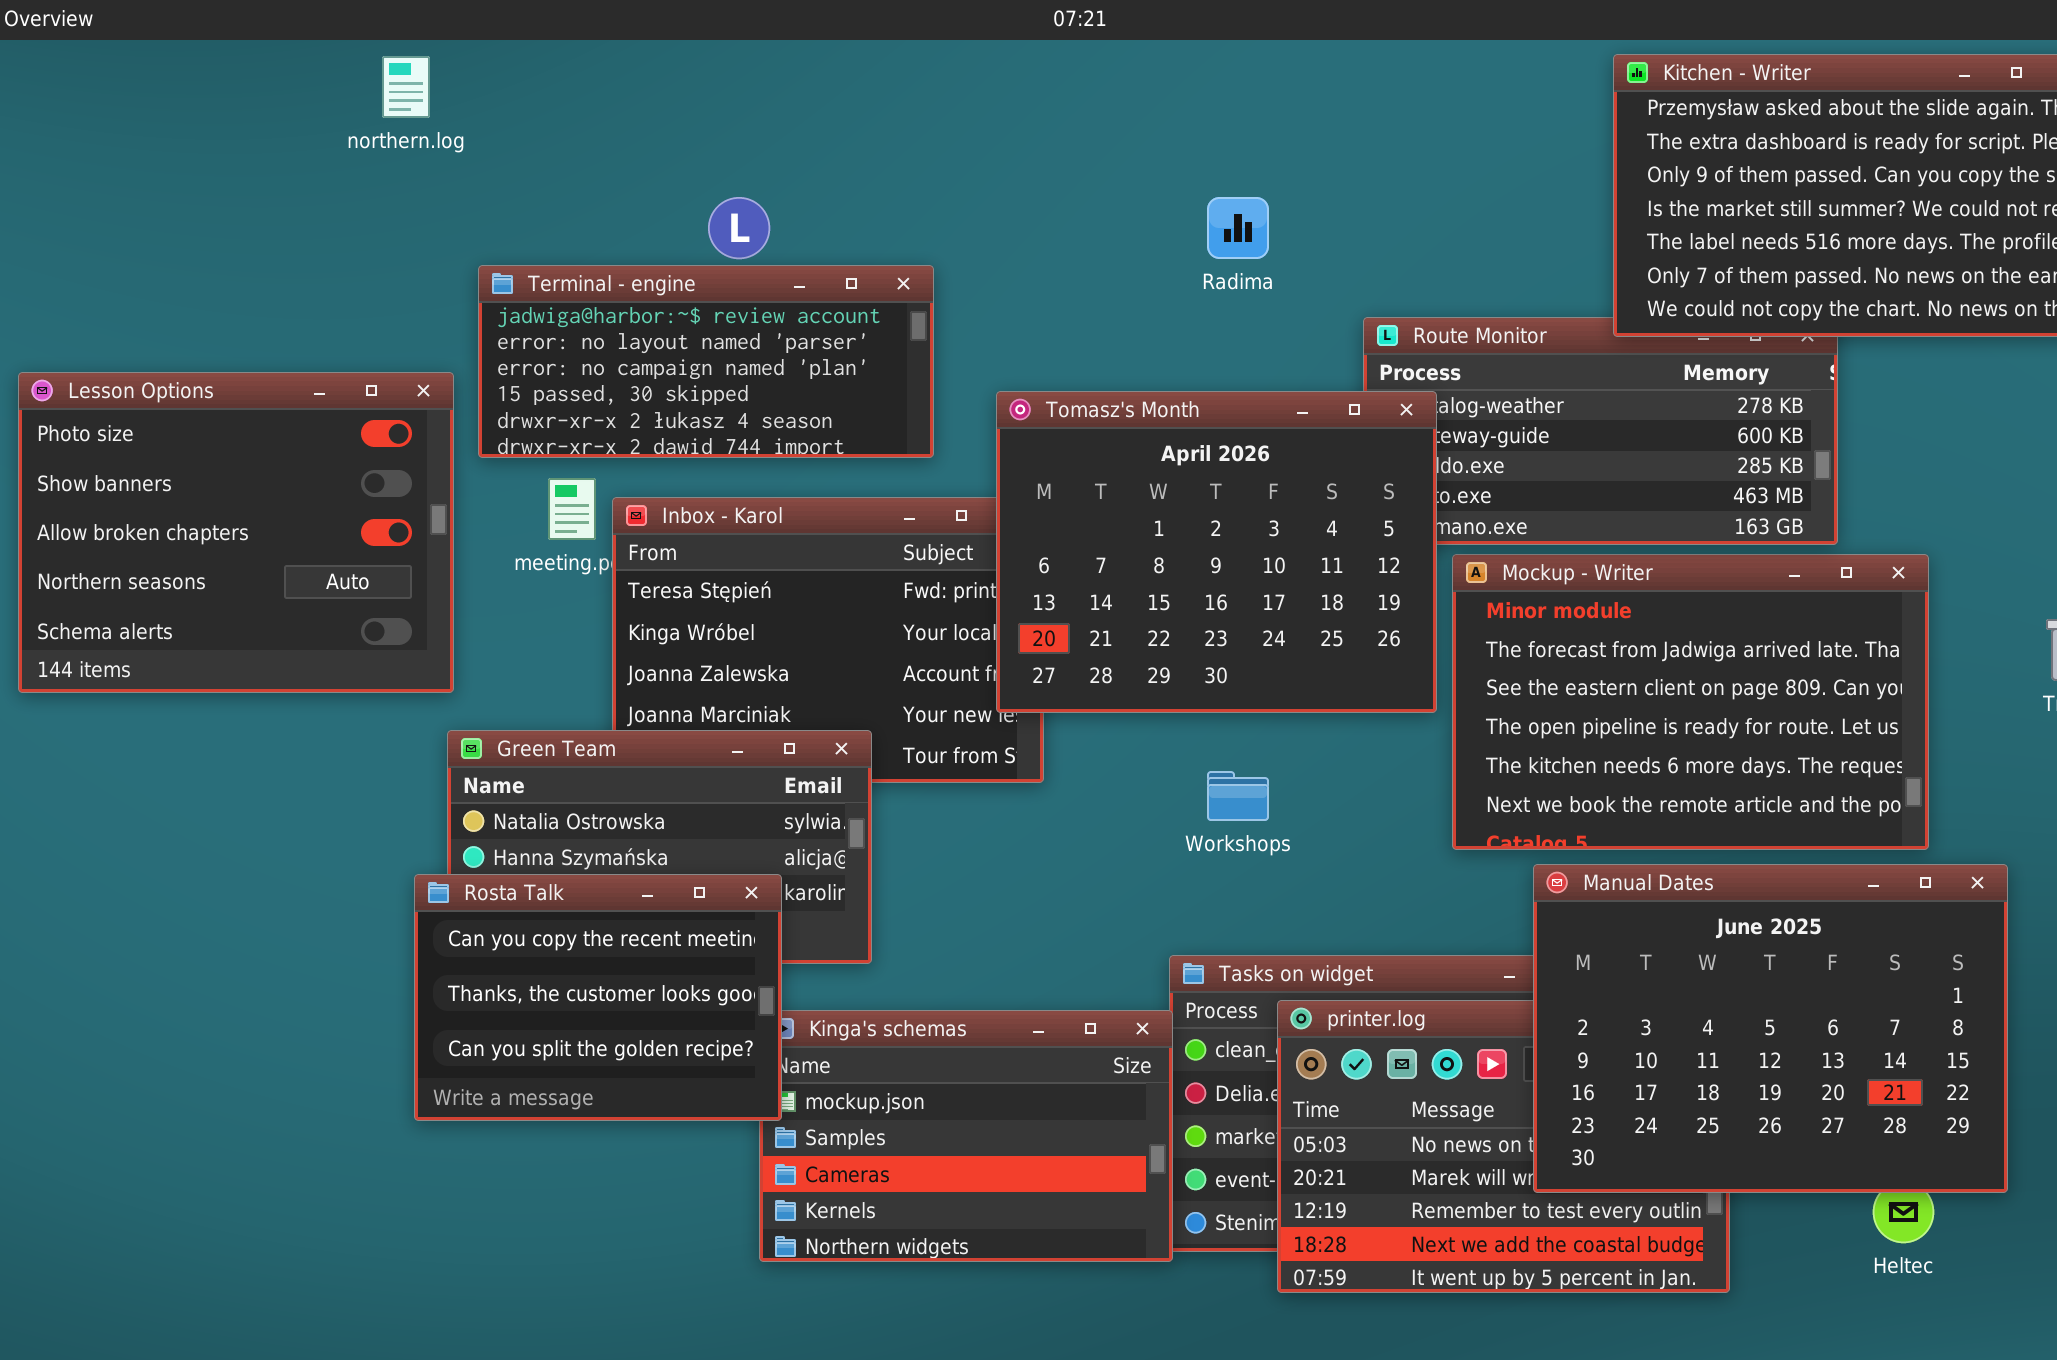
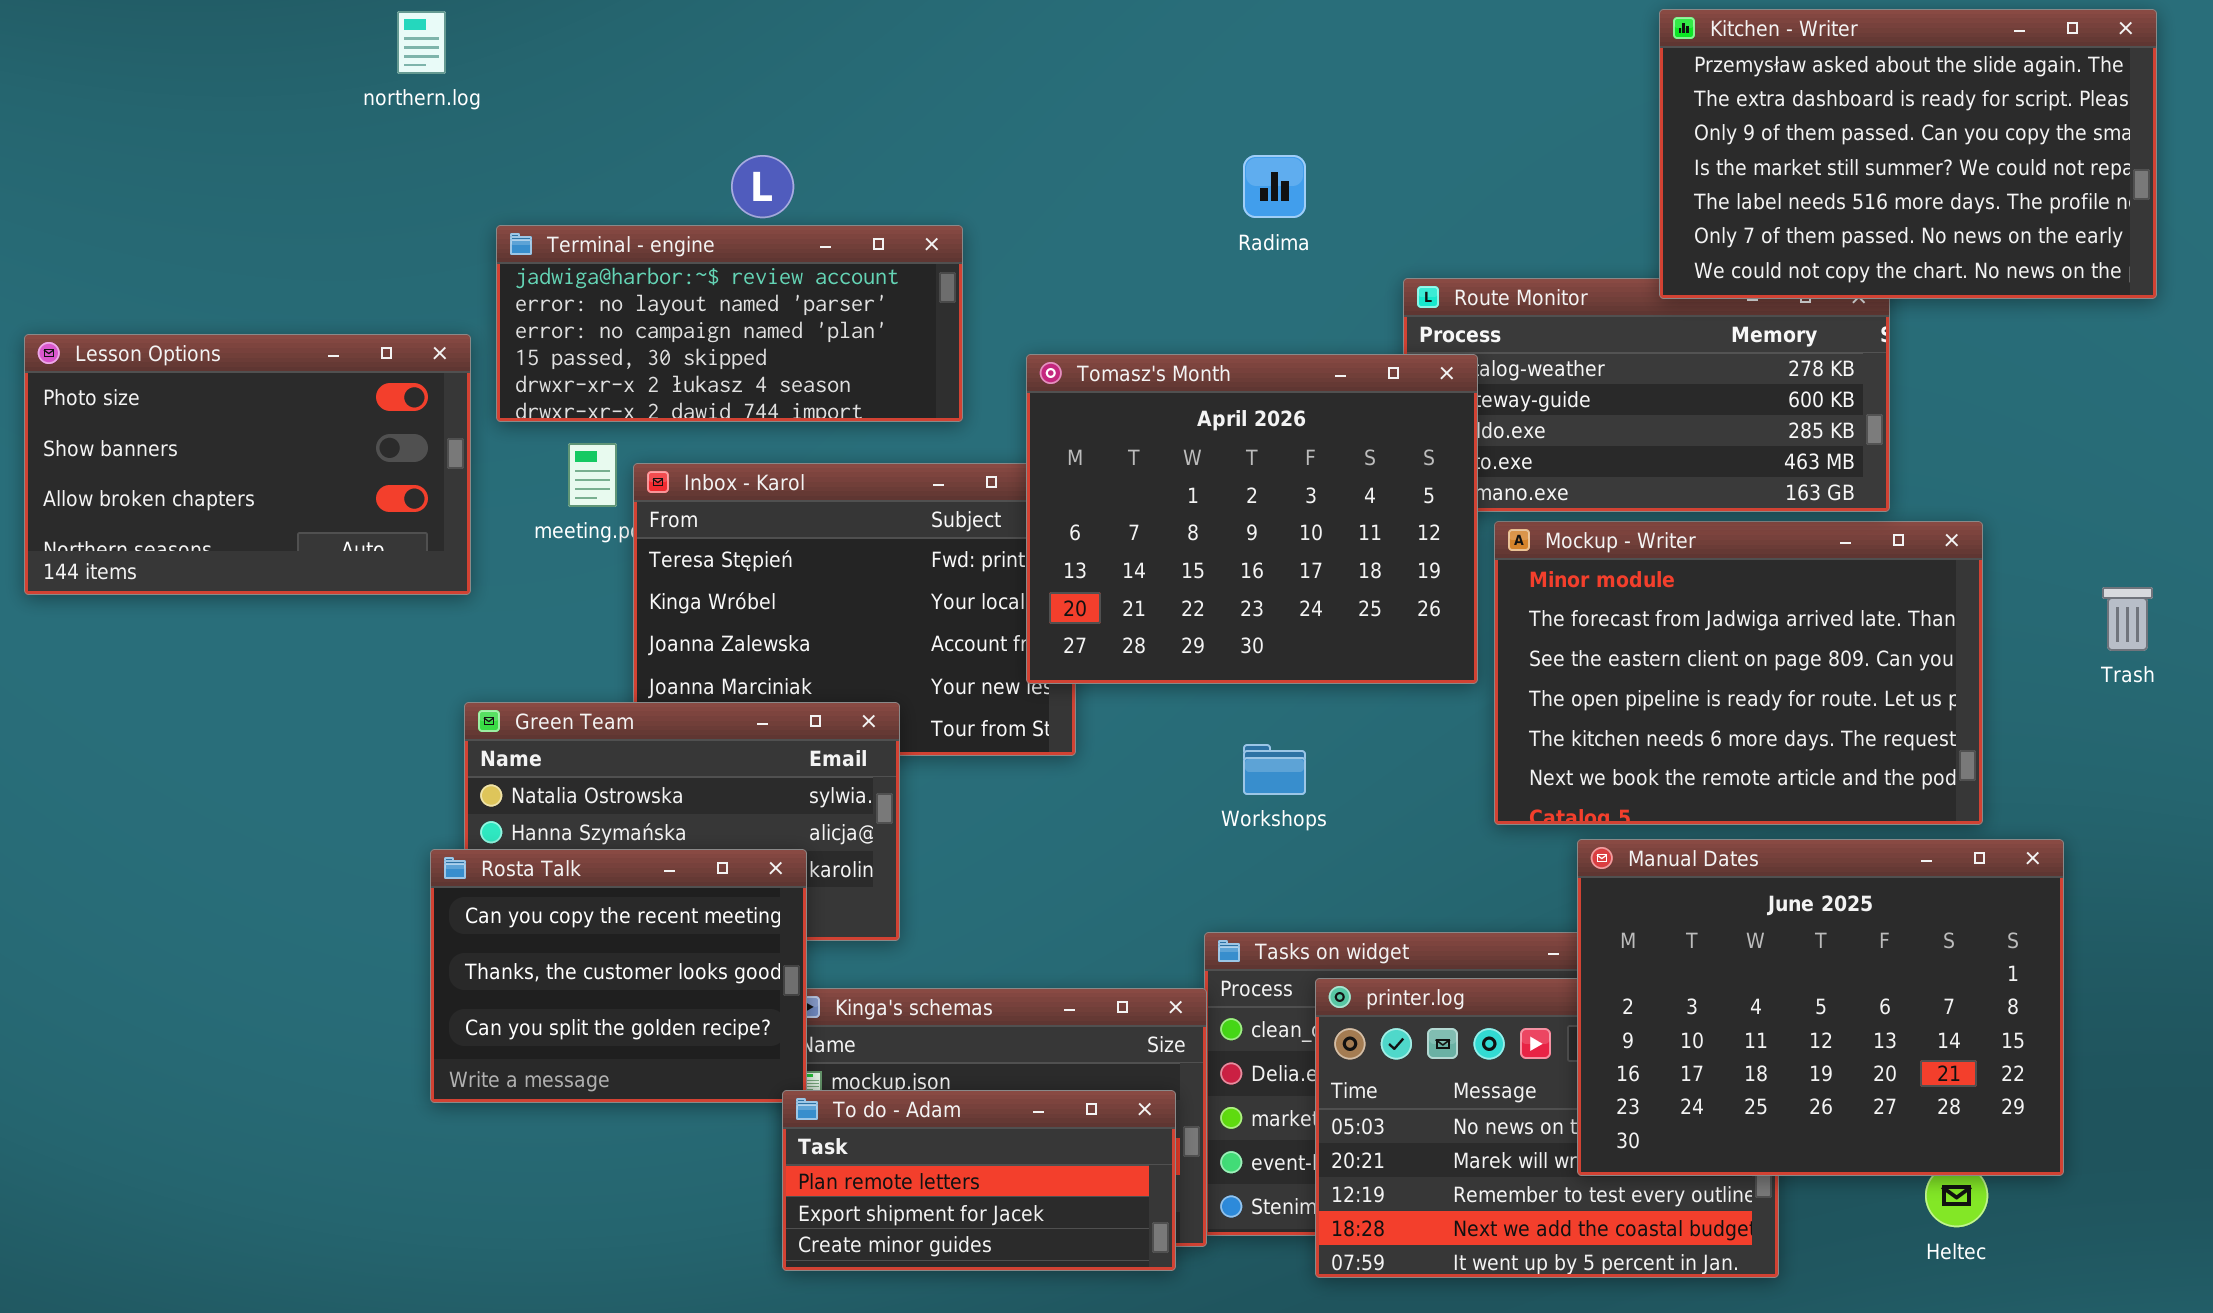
Lesson Options: [18,372,454,693] -> [24,334,471,595], resized
To do - Adam: none -> [782,1090,1176,1271], opened

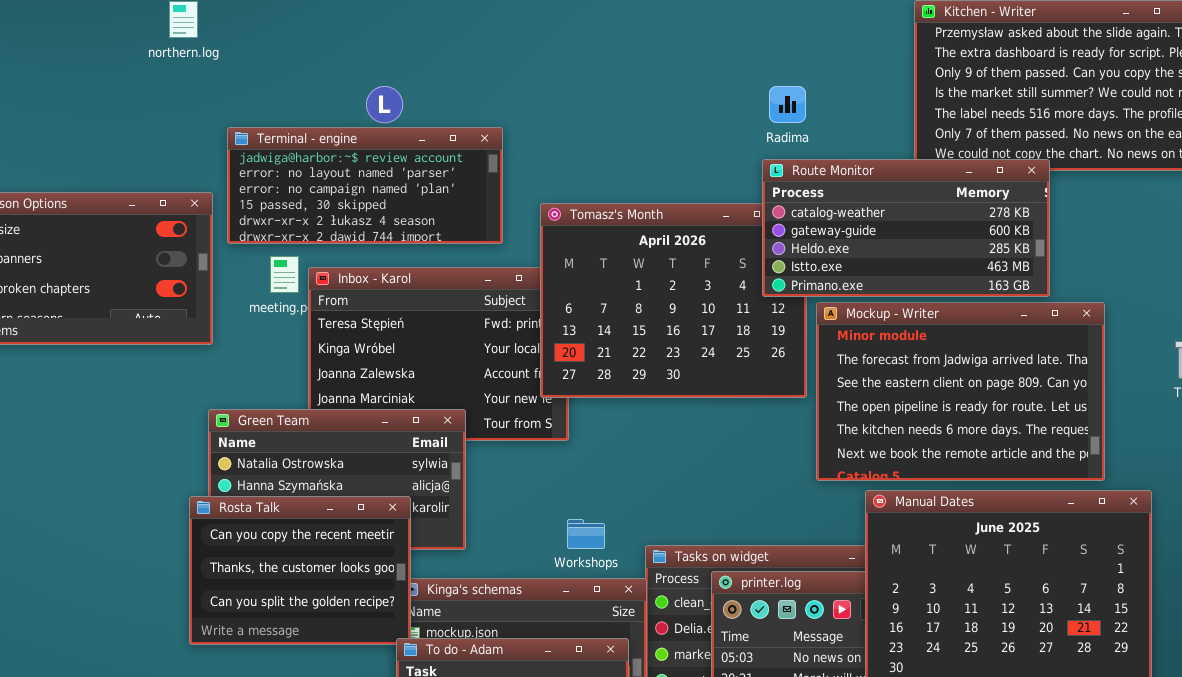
Radima: [1243,155,1306,218] -> [769,86,806,123], moved
Route Monitor: [1403,278,1890,512] -> [762,159,1050,297], raised
Workshops: [1243,744,1306,795] -> [567,519,605,549], moved

